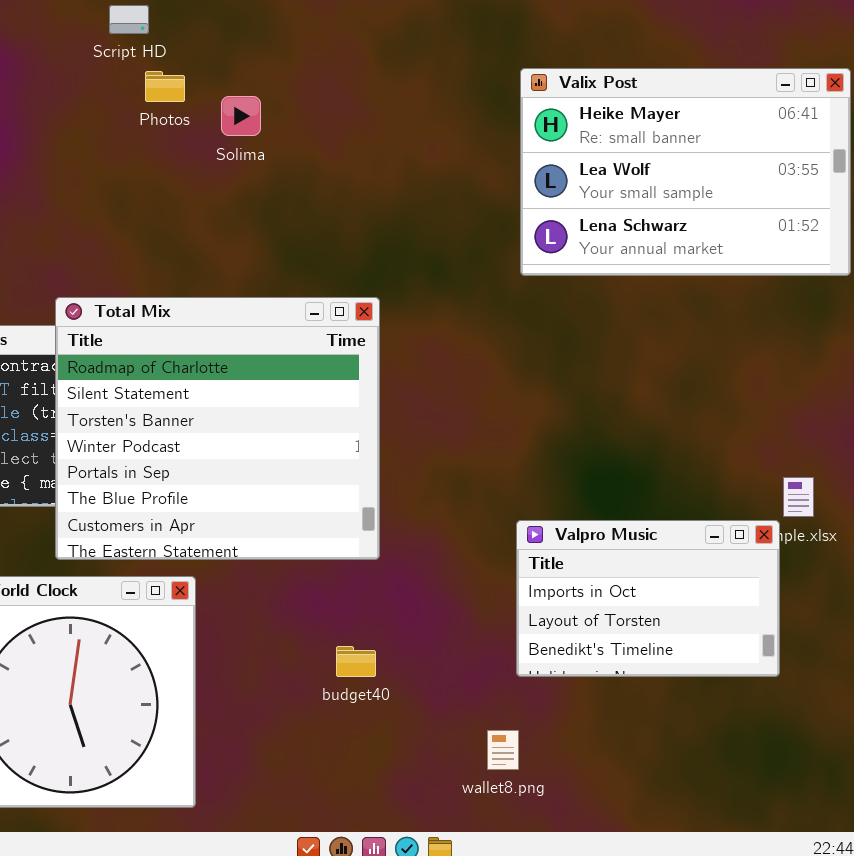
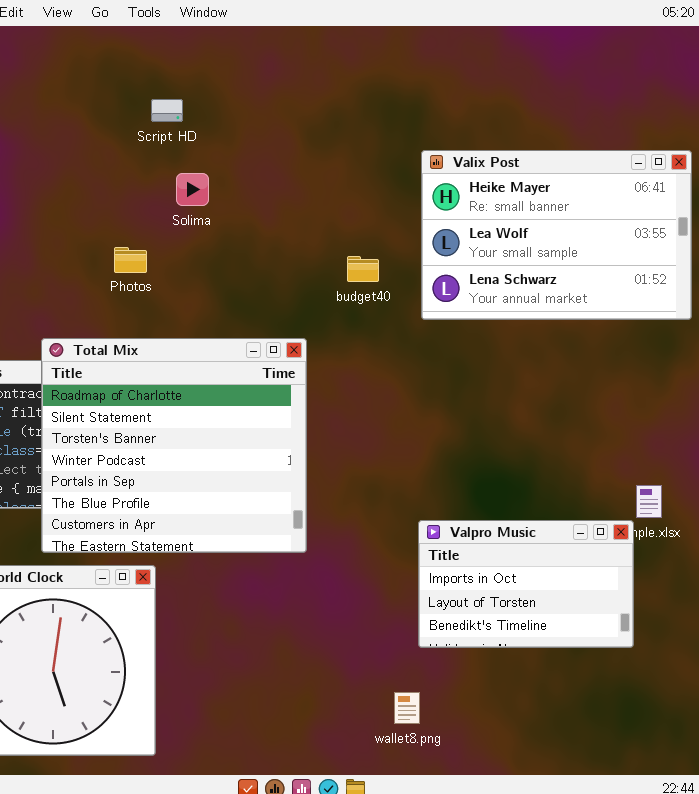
Script HD: [109,5,149,34] -> [151,99,183,122], moved
Photos: [145,71,185,102] -> [114,247,147,273], moved
budget40: [336,646,376,677] -> [347,256,379,282], moved

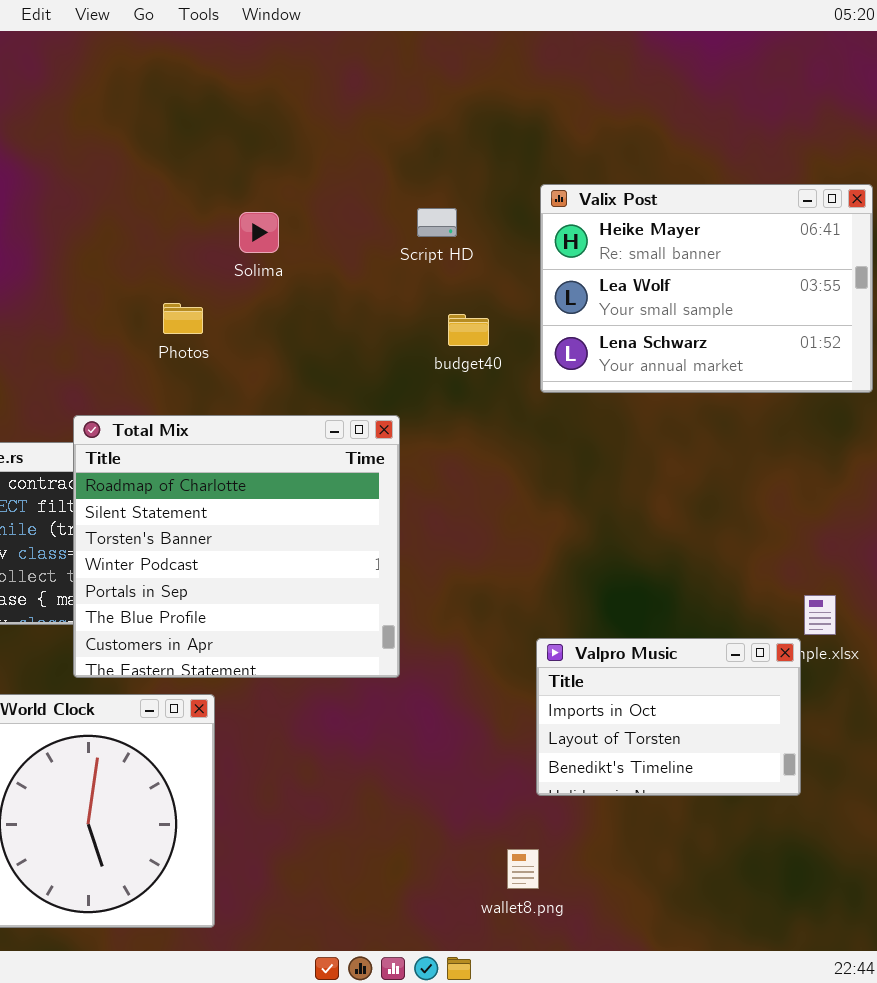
Script HD: [151,99,183,122] -> [417,208,457,237], moved

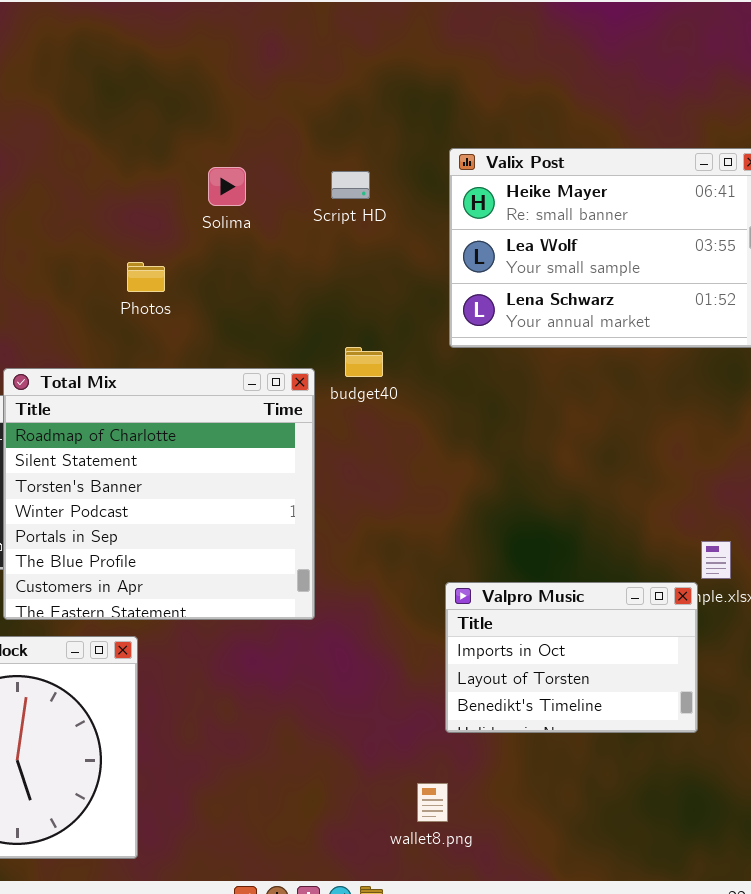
Solima: [239,212,279,253] -> [208,167,246,206], moved
Photos: [163,303,203,334] -> [127,262,165,292], moved
budget40: [448,314,489,346] -> [345,347,383,377], moved

